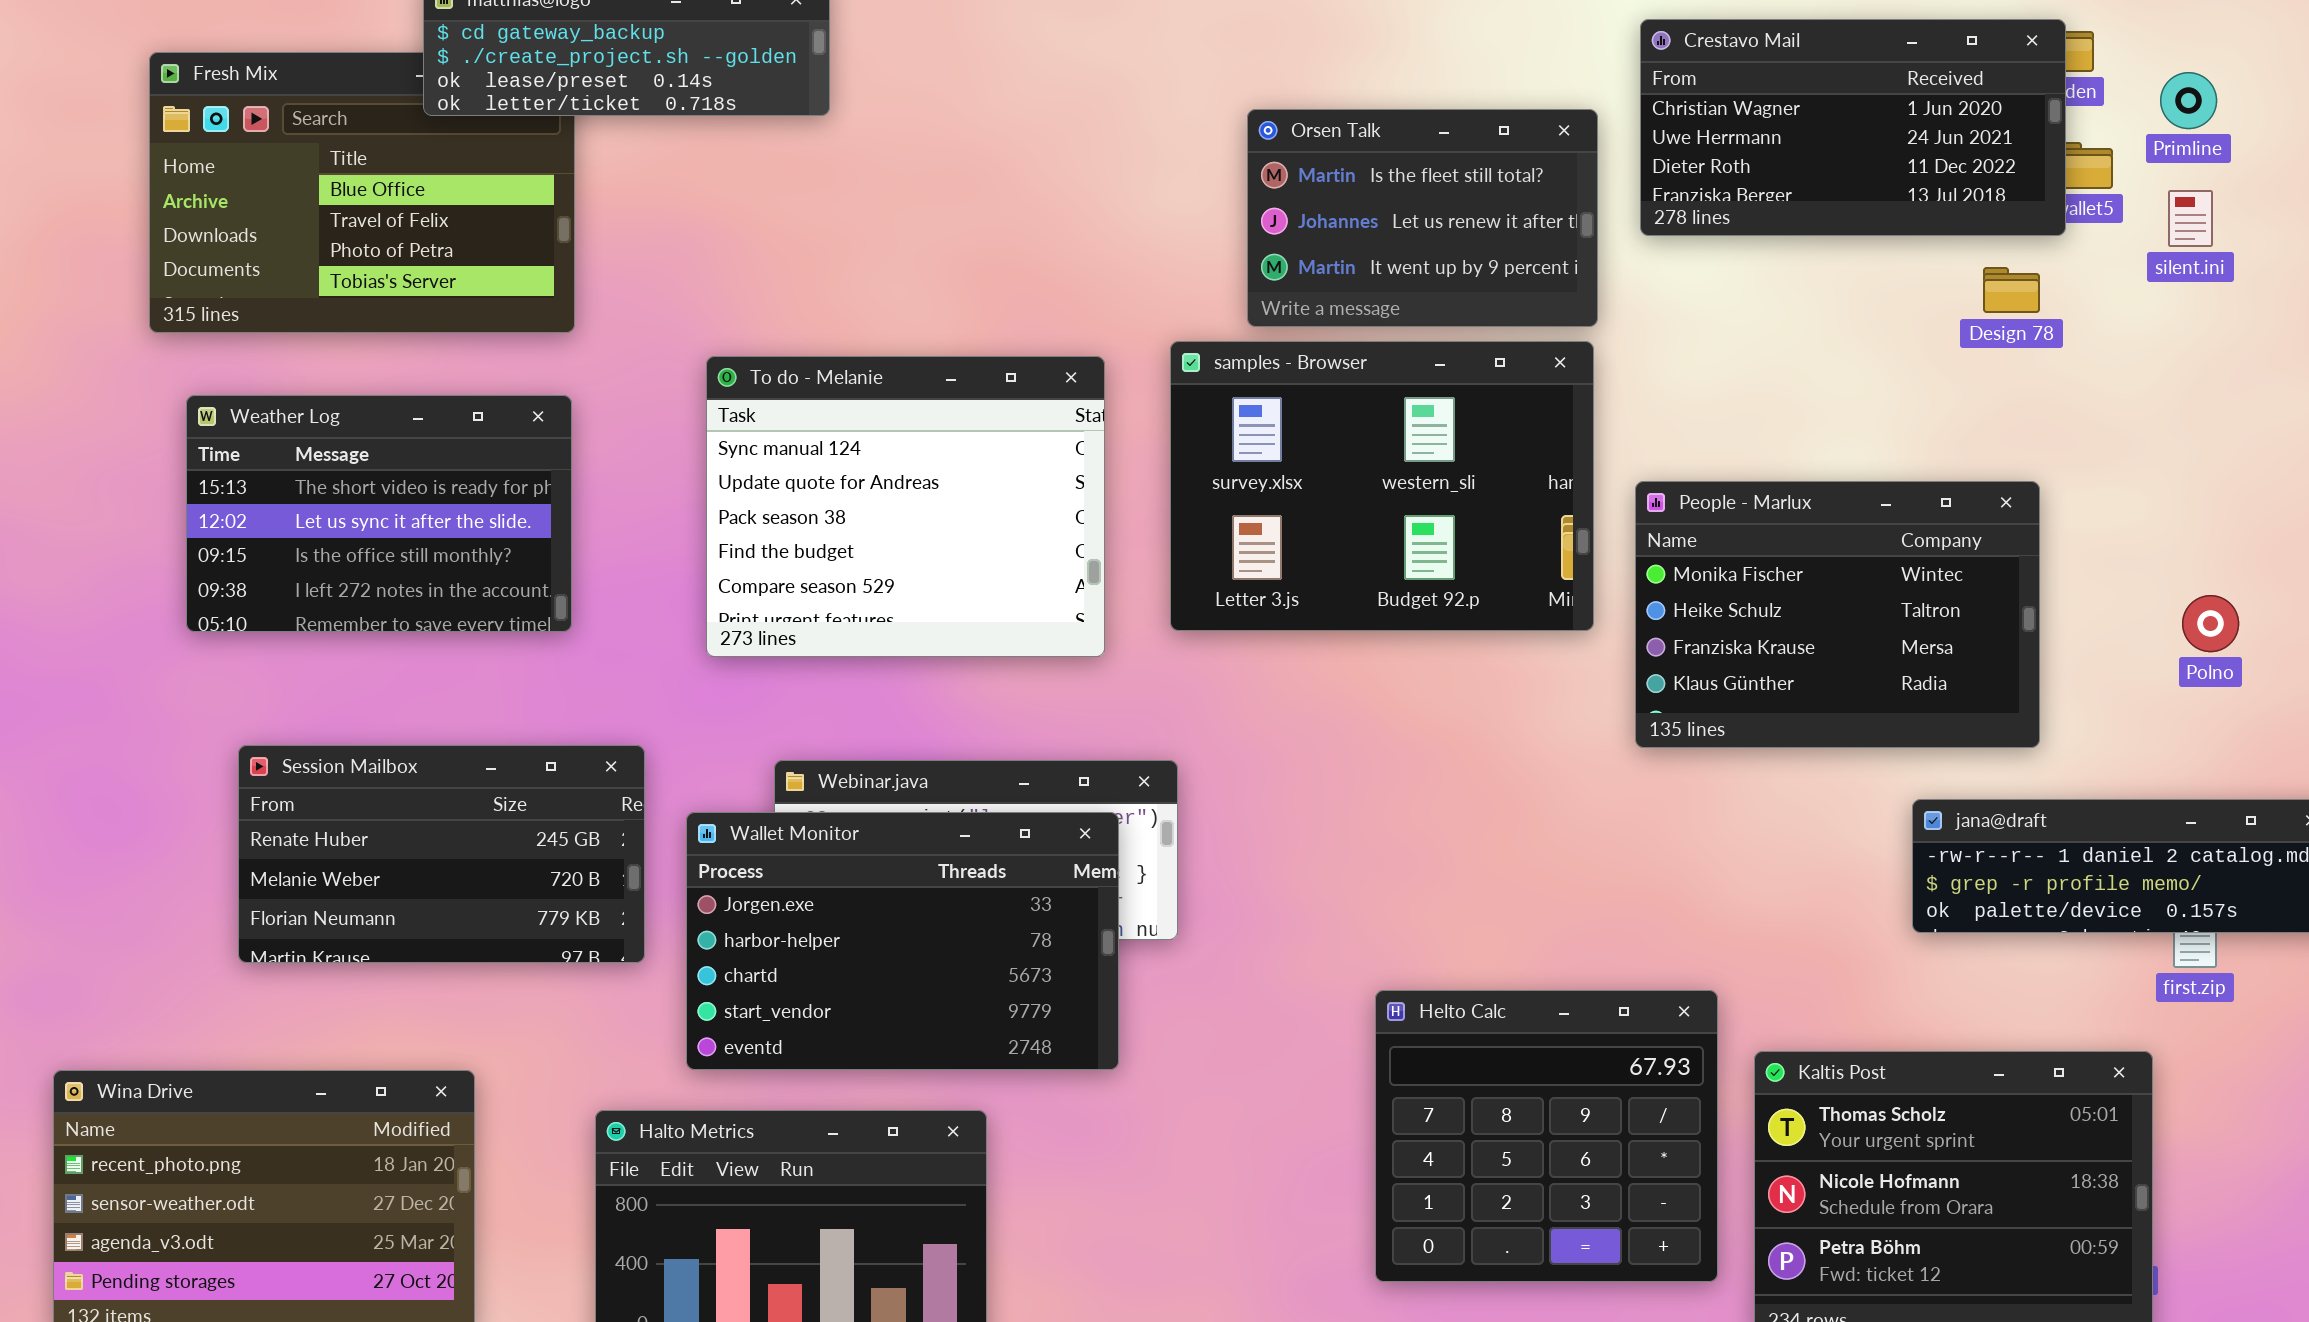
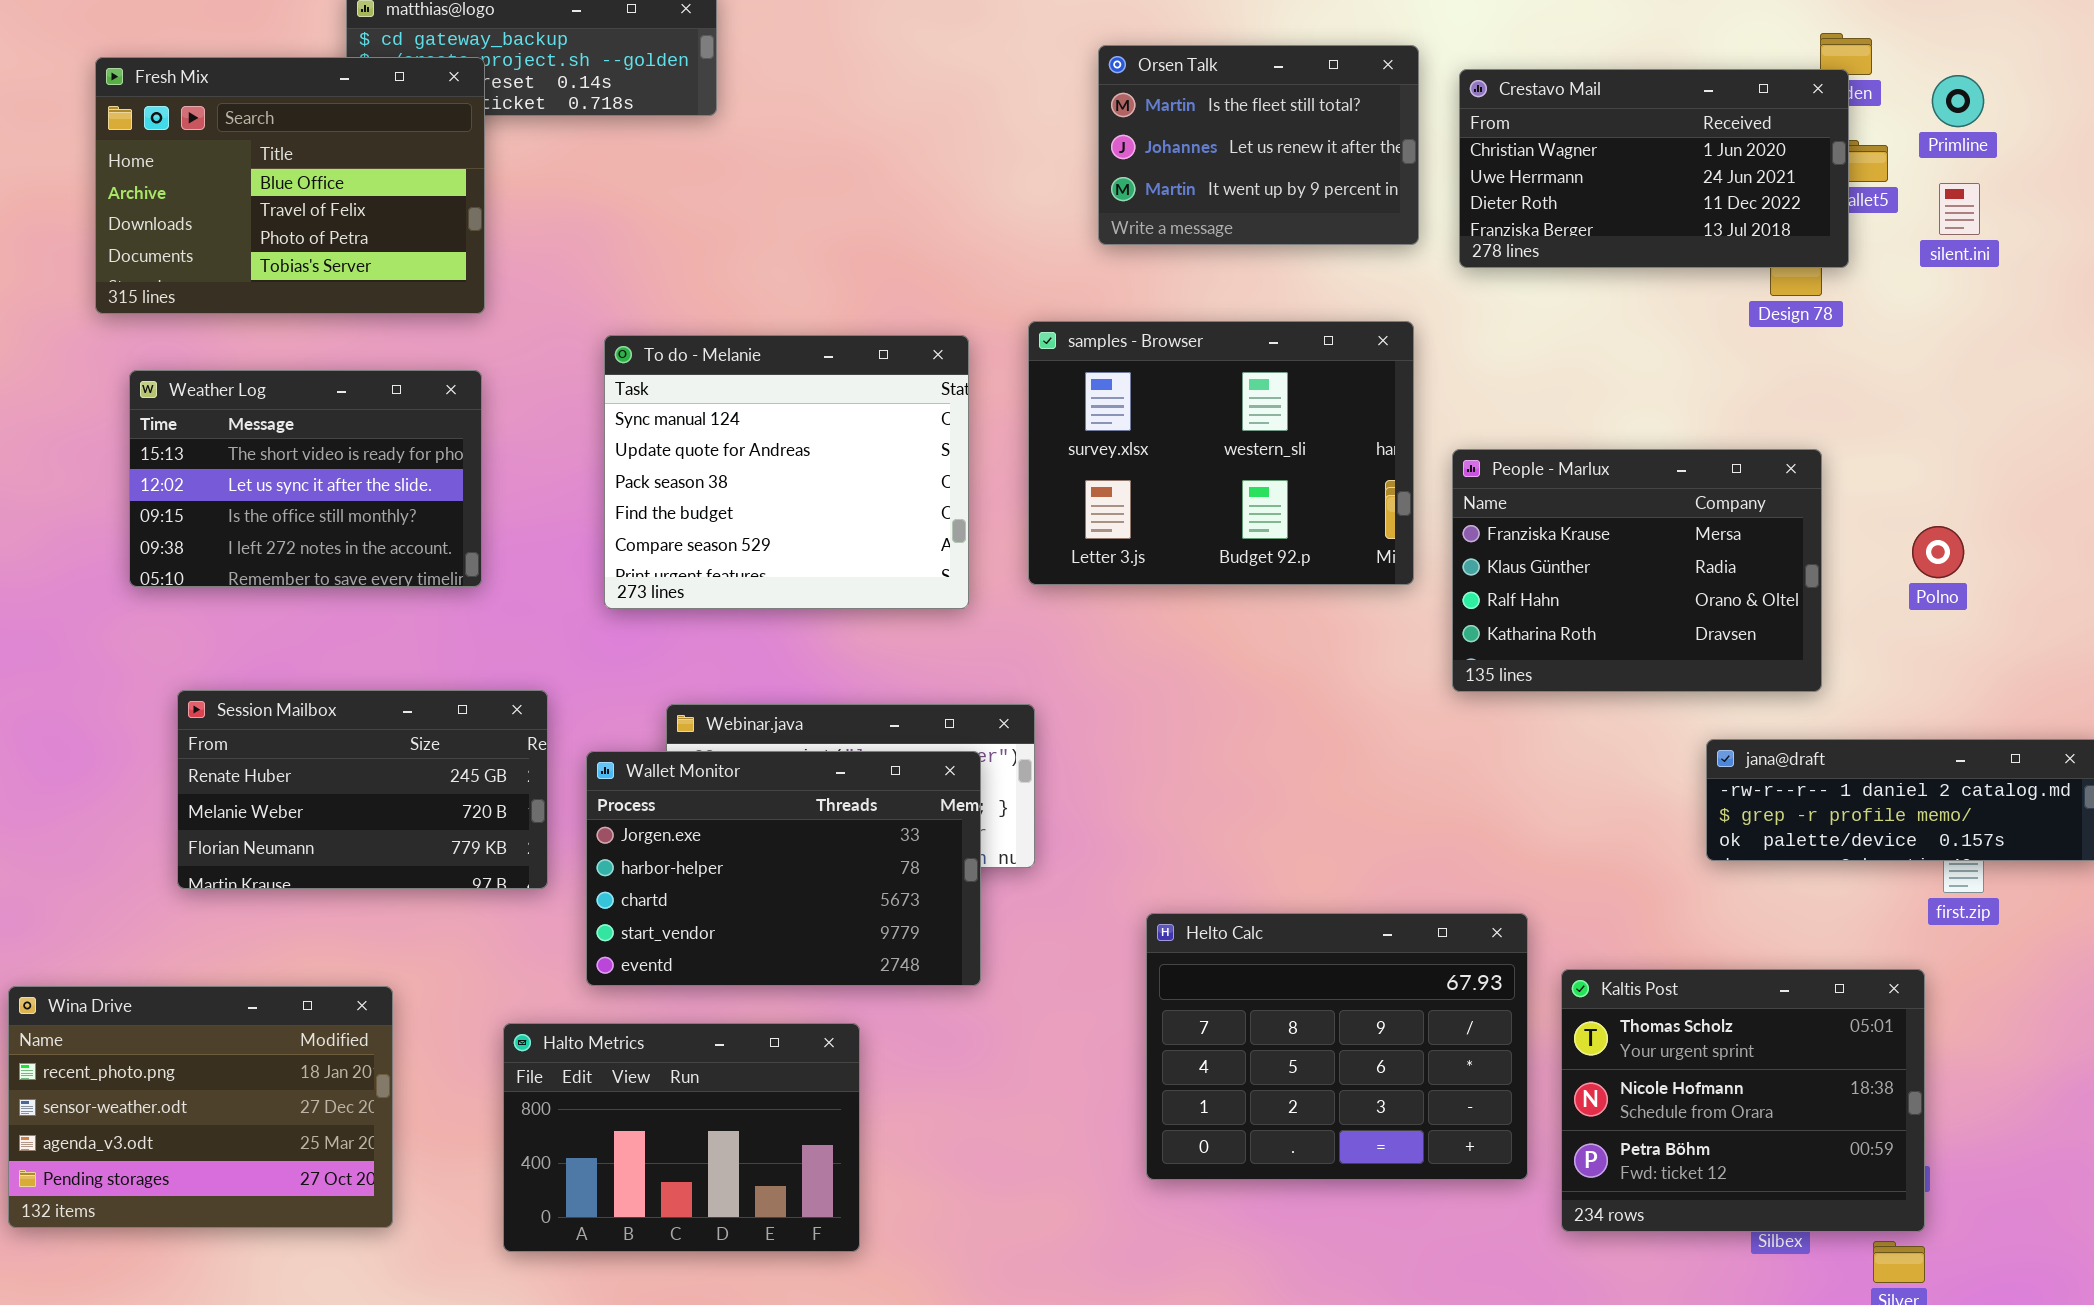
Crestavo Mail: [1640,19,2066,236] -> [1459,69,1849,268], moved
Fresh Mix: [149,52,575,333] -> [95,57,485,314], raised
Orsen Talk: [1247,109,1598,327] -> [1098,45,1419,245], moved
People - Marlux: [1635,481,2040,748] -> [1452,449,1822,692], scrolled down 2 rows
Polno: [2182,595,2239,652] -> [1912,526,1964,578], moved
Helto Calc: [1375,990,1718,1282] -> [1146,913,1528,1180], resized

